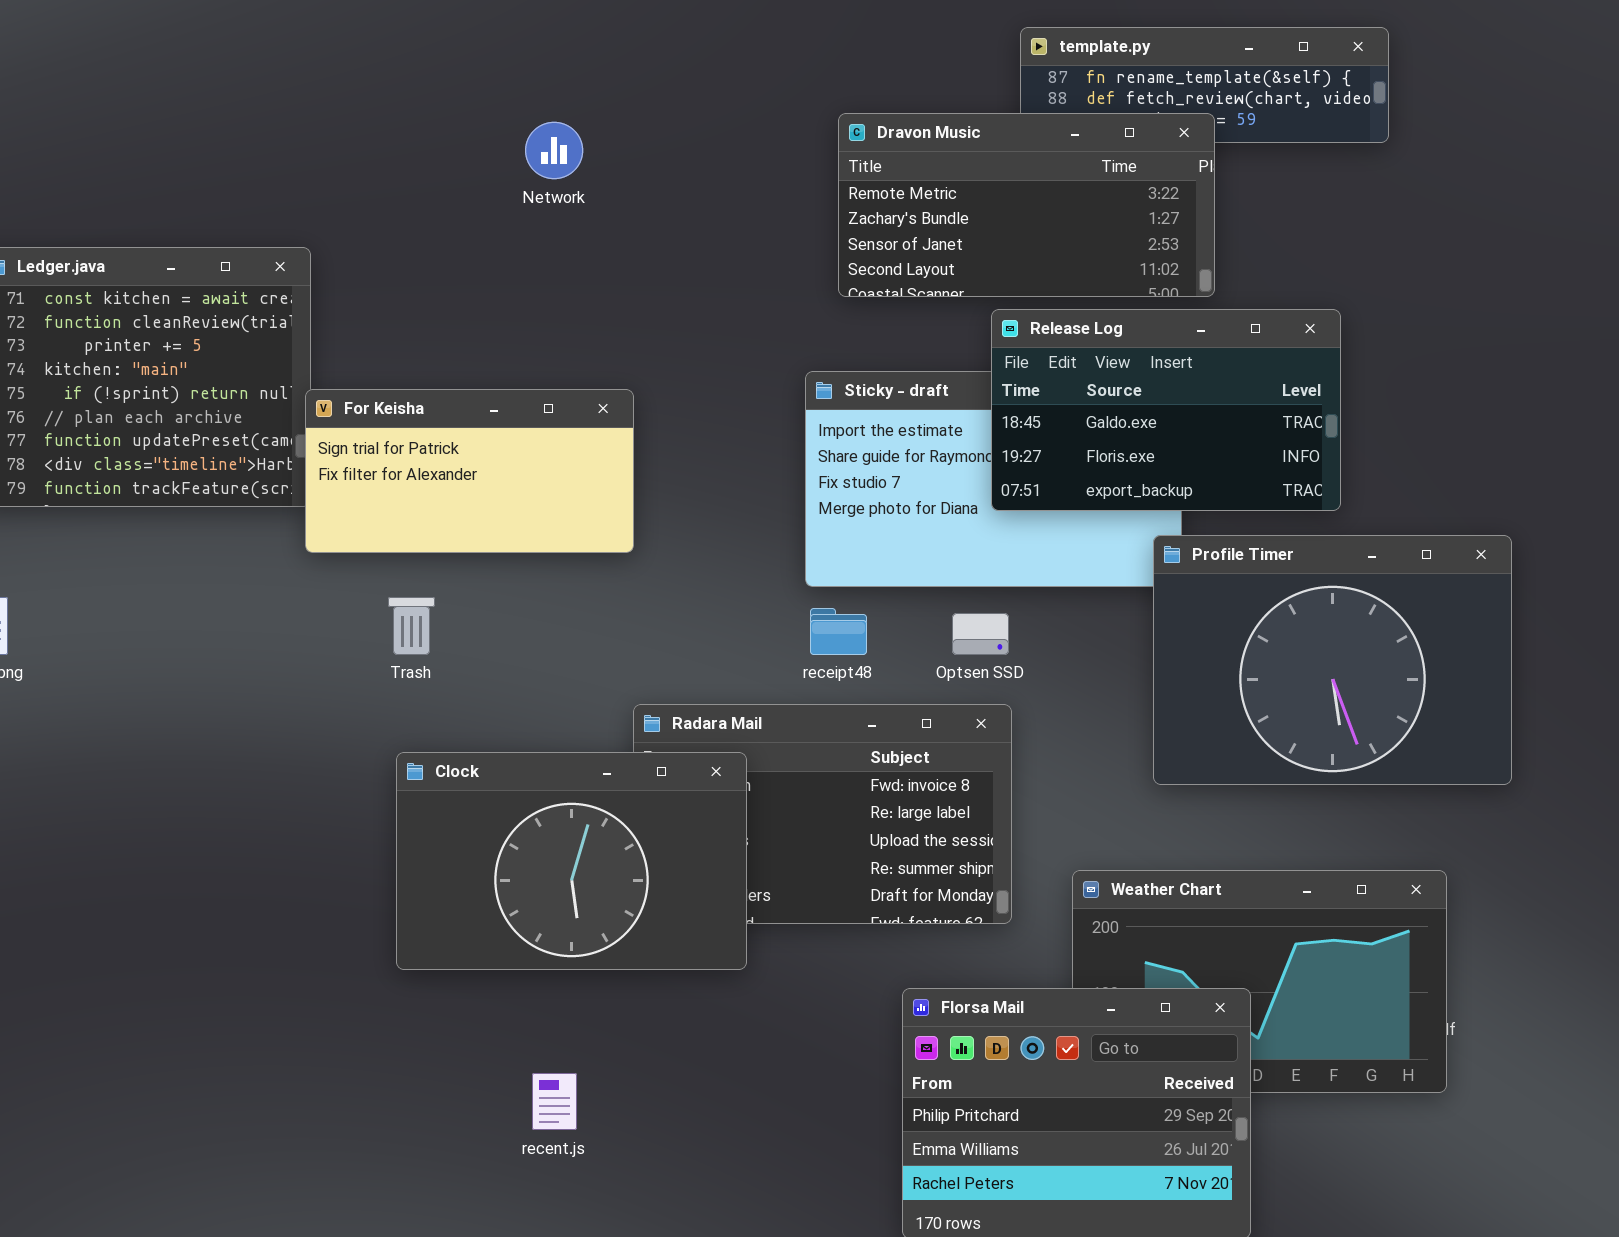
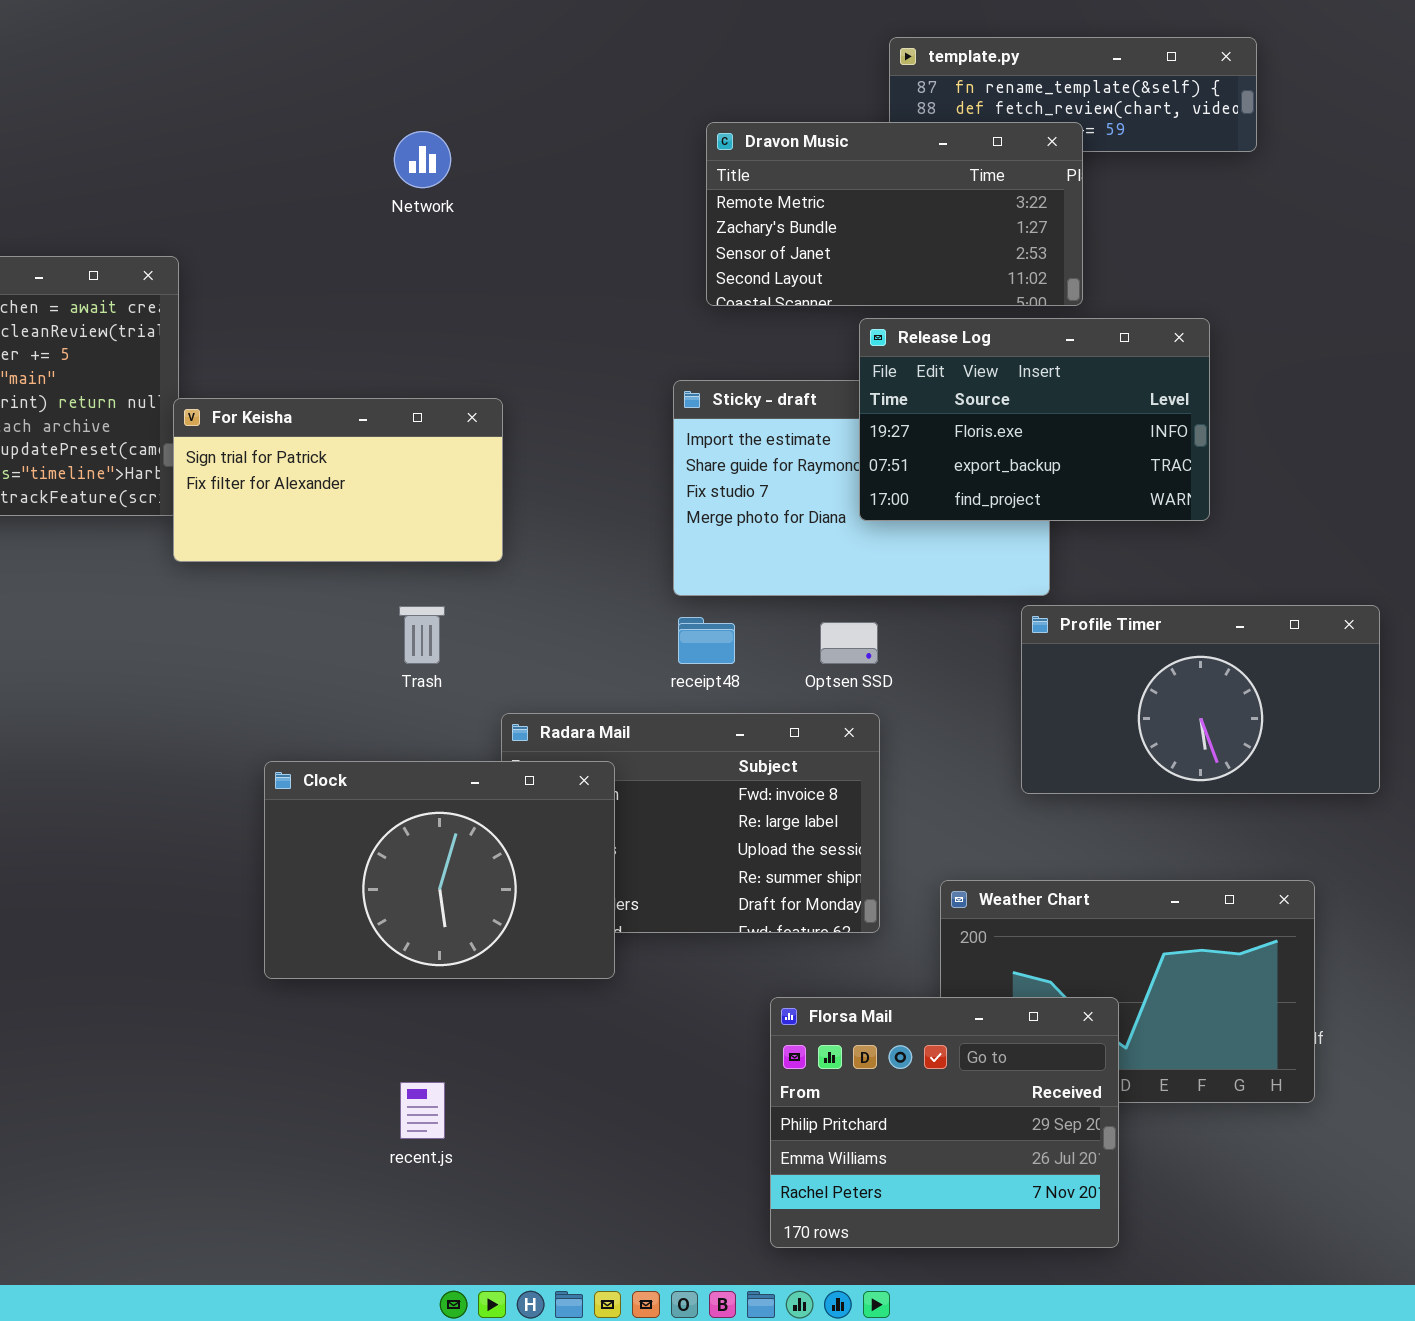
Release Log: [991,309,1341,511] -> [859,318,1210,521], scrolled down 1 row
Profile Timer: [1153,535,1512,785] -> [1021,605,1380,794], resized
Trash: [388,597,435,655] -> [399,606,445,664], moved

